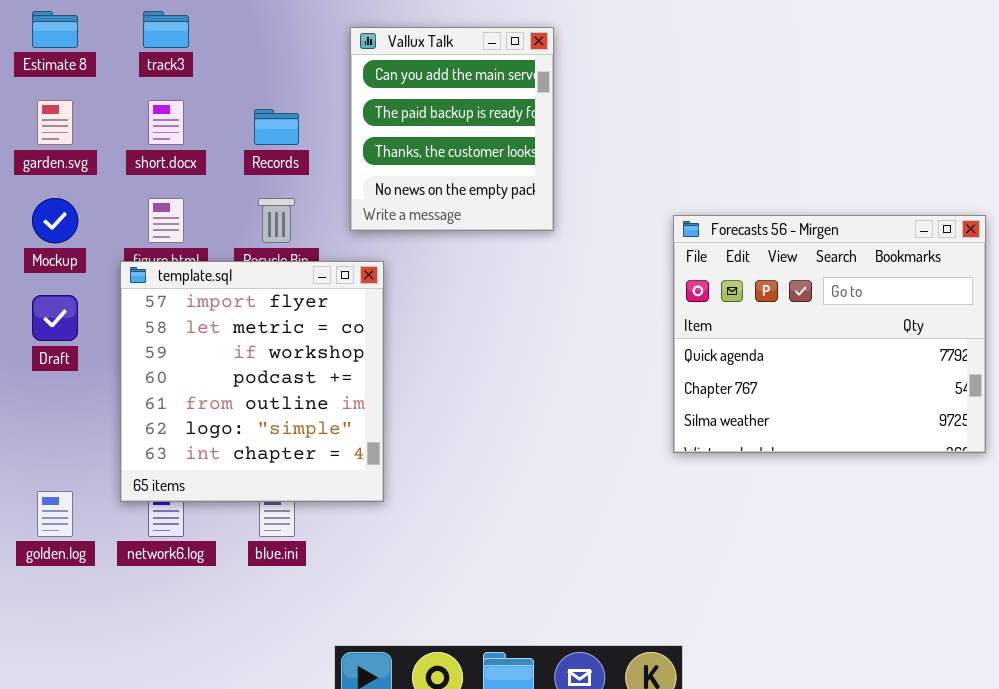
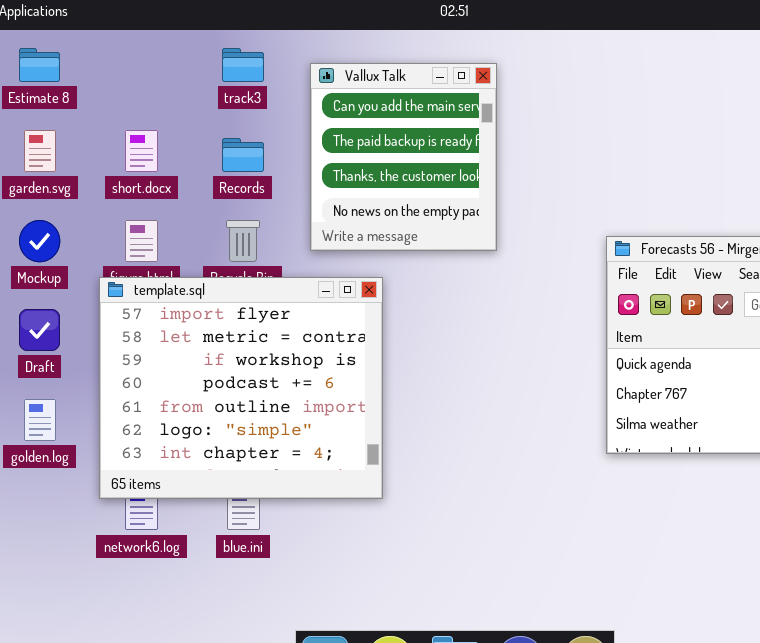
track3: [143,11,189,48] -> [222,48,264,82], moved
template.sql: [120,261,384,502] -> [99,277,383,499], resized
golden.log: [37,491,73,537] -> [24,399,56,441], moved

